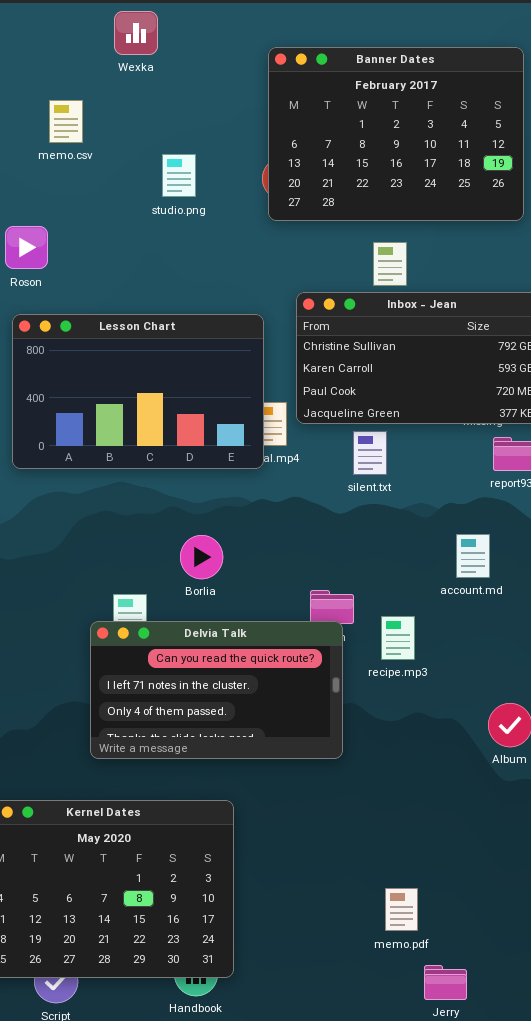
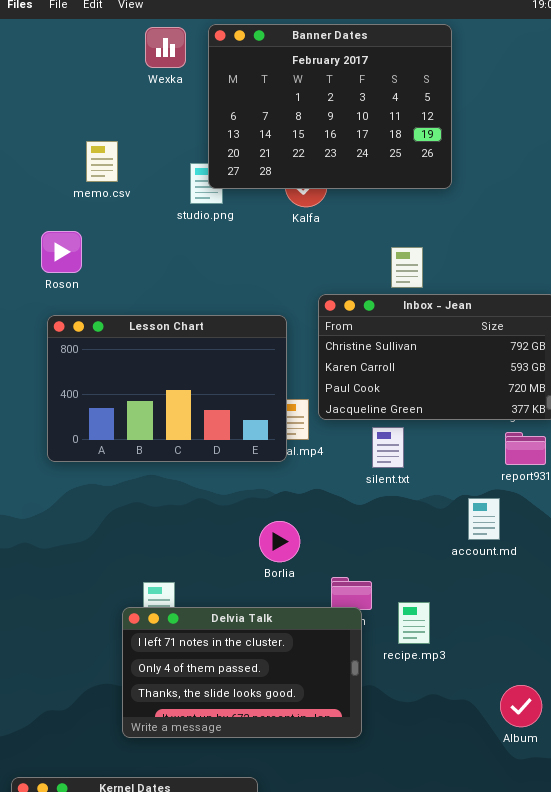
Banner Dates: [268,47,524,221] -> [208,24,452,189], moved
memo.csv: [49,100,83,143] -> [86,141,118,182], moved
account.md: [456,534,490,578] -> [468,498,500,540], moved
Borlia: [180,535,223,579] -> [259,521,300,562], moved
Delvia Talk: [90,621,343,759] -> [122,607,362,738], scrolled down 1 row

